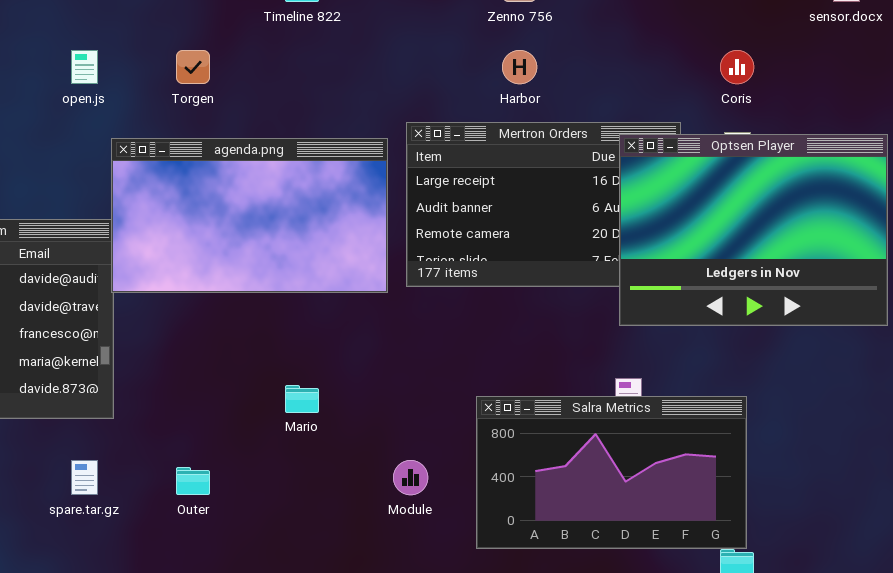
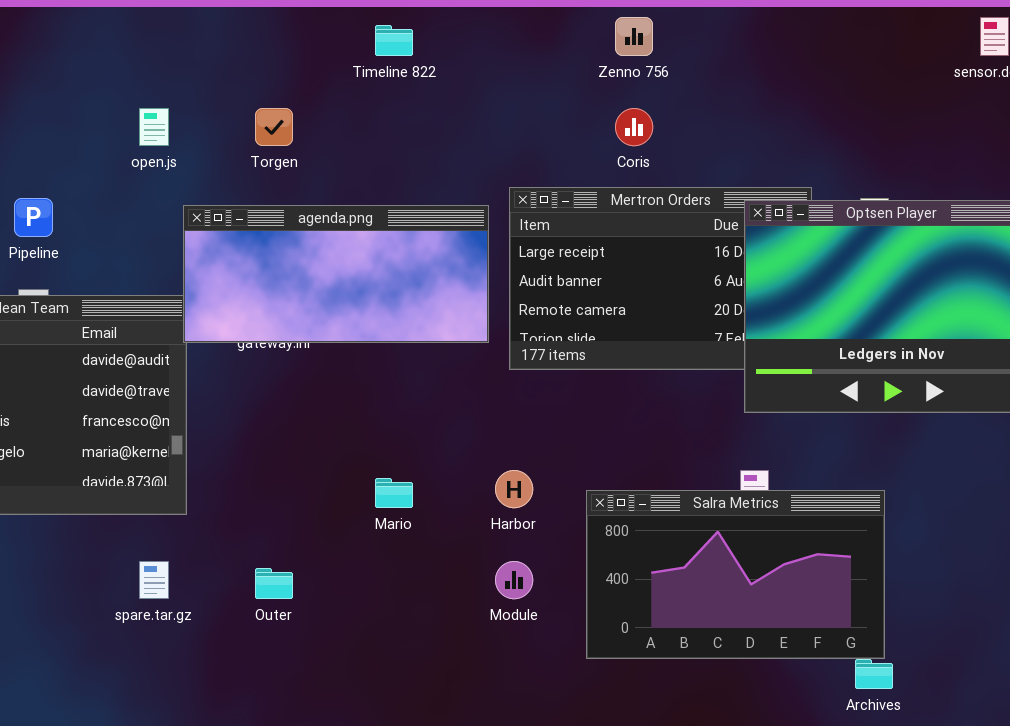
Harbor: [502,50,537,84] -> [495,470,533,508], moved
Coris: [720,50,754,84] -> [615,108,653,146], moved
agenda.png: [111,138,388,293] -> [183,205,489,343], resized

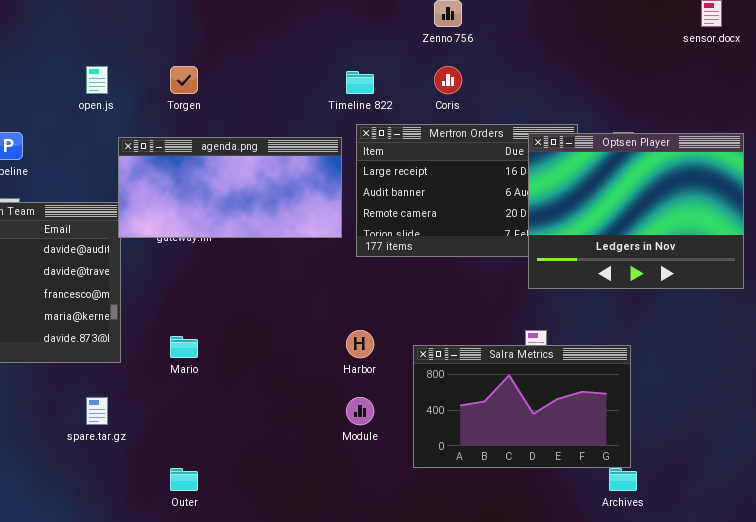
Timeline 822: [375,25,413,56] -> [346,71,374,94], moved
Mario: [375,478,413,508] -> [170,336,198,358], moved
Outer: [255,568,293,599] -> [170,468,198,491], moved

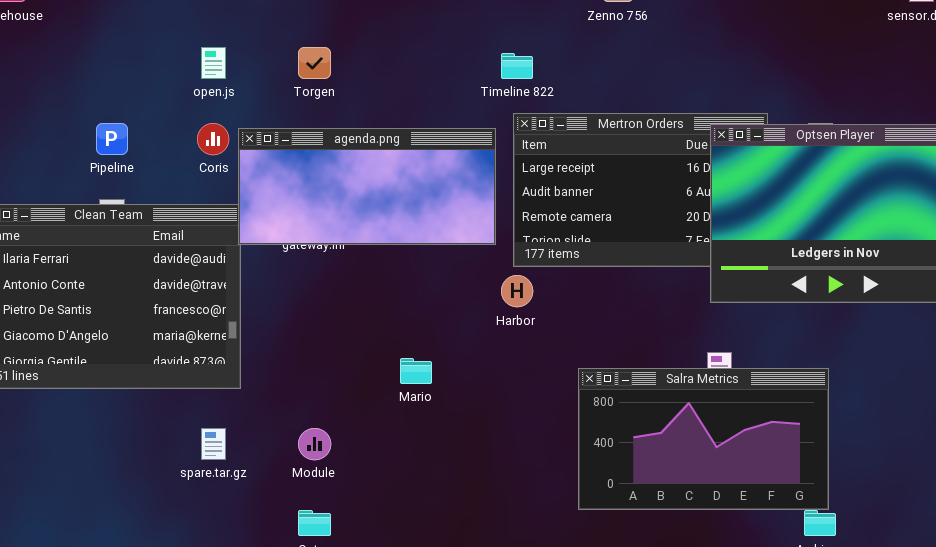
Coris: [434,66,462,94] -> [197,123,229,155], moved
Harbor: [346,330,374,358] -> [501,275,533,307], moved
Mario: [170,336,198,358] -> [400,358,432,384], moved
Module: [346,397,374,425] -> [298,428,331,460], moved

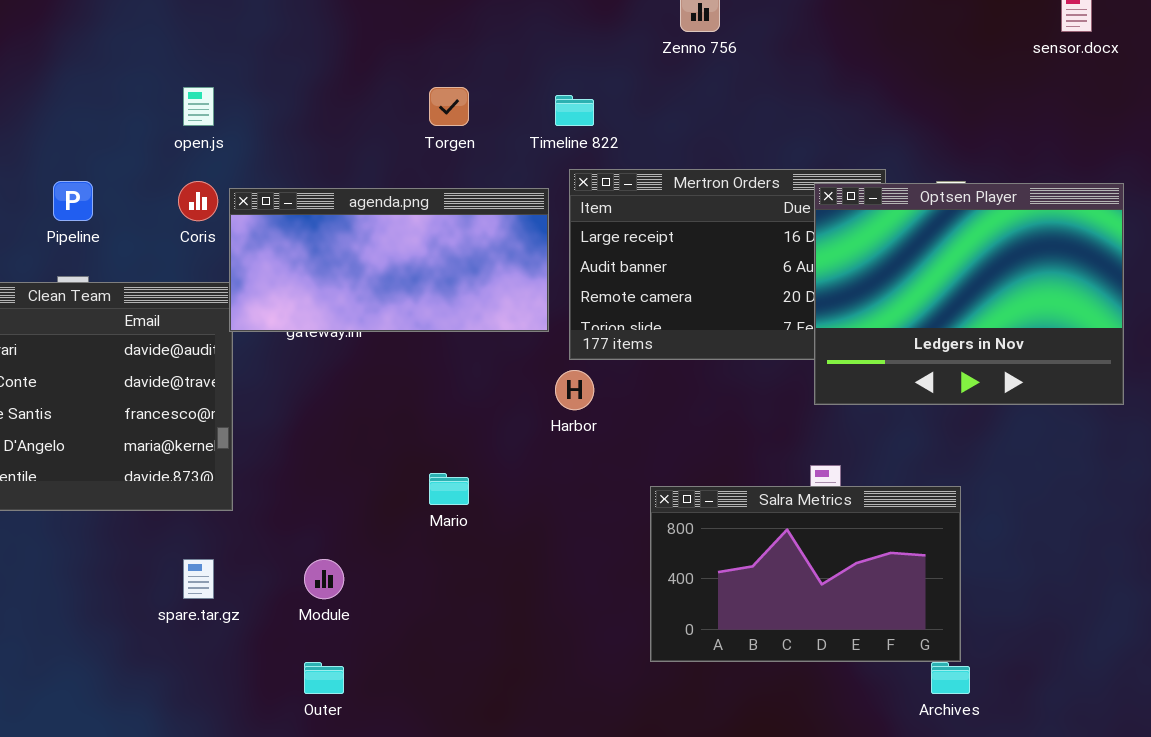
Torgen: [298,47,331,79] -> [429,87,469,126], moved

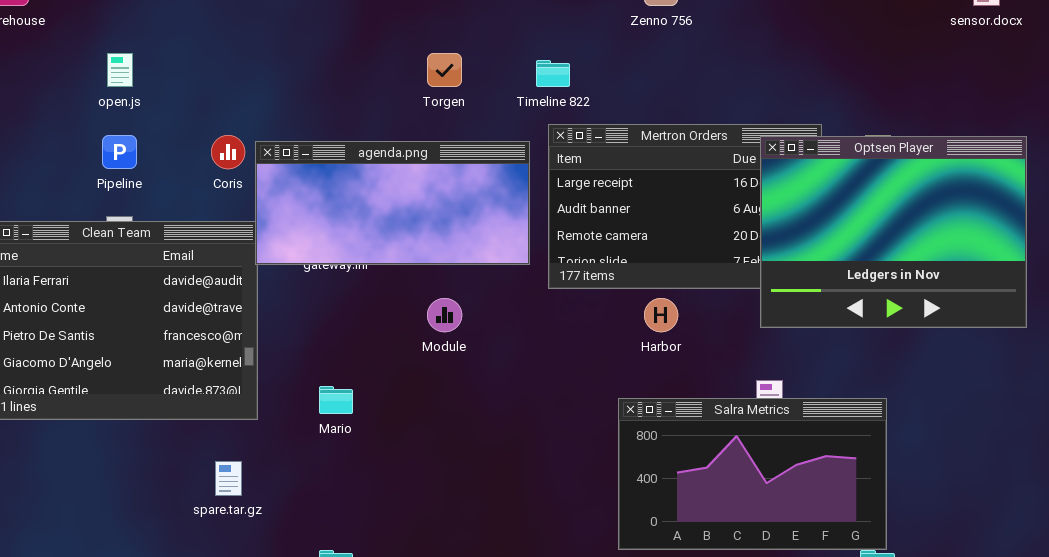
open.js: [183,87,214,126] -> [107,53,133,87], moved
Harbor: [555,370,594,410] -> [644,298,678,332], moved
Mario: [429,473,469,505] -> [319,386,353,414], moved
Module: [304,559,344,599] -> [427,298,462,332], moved

